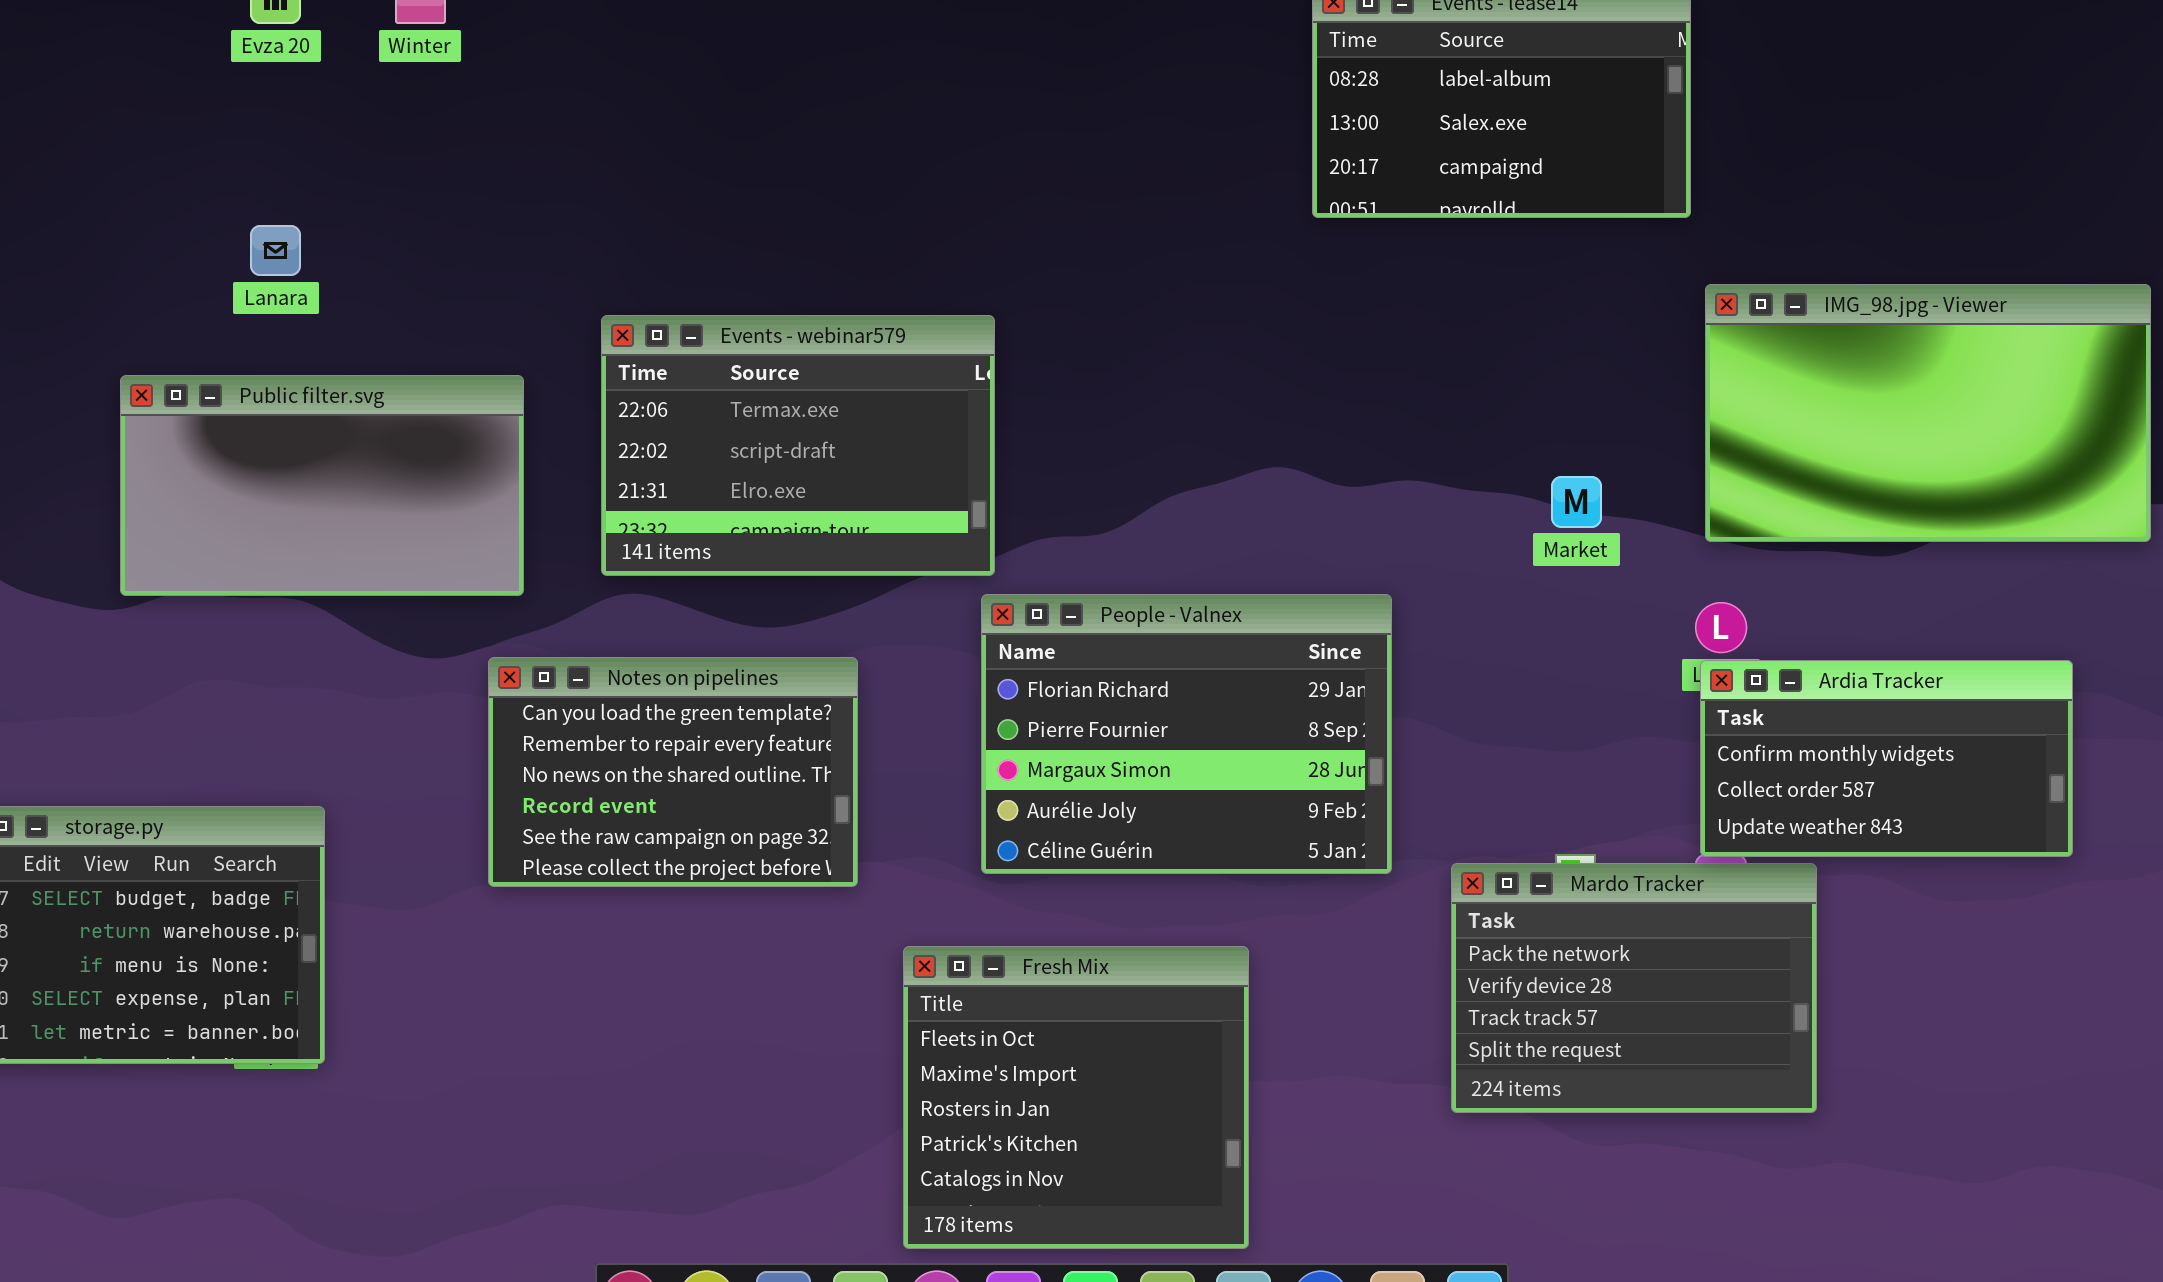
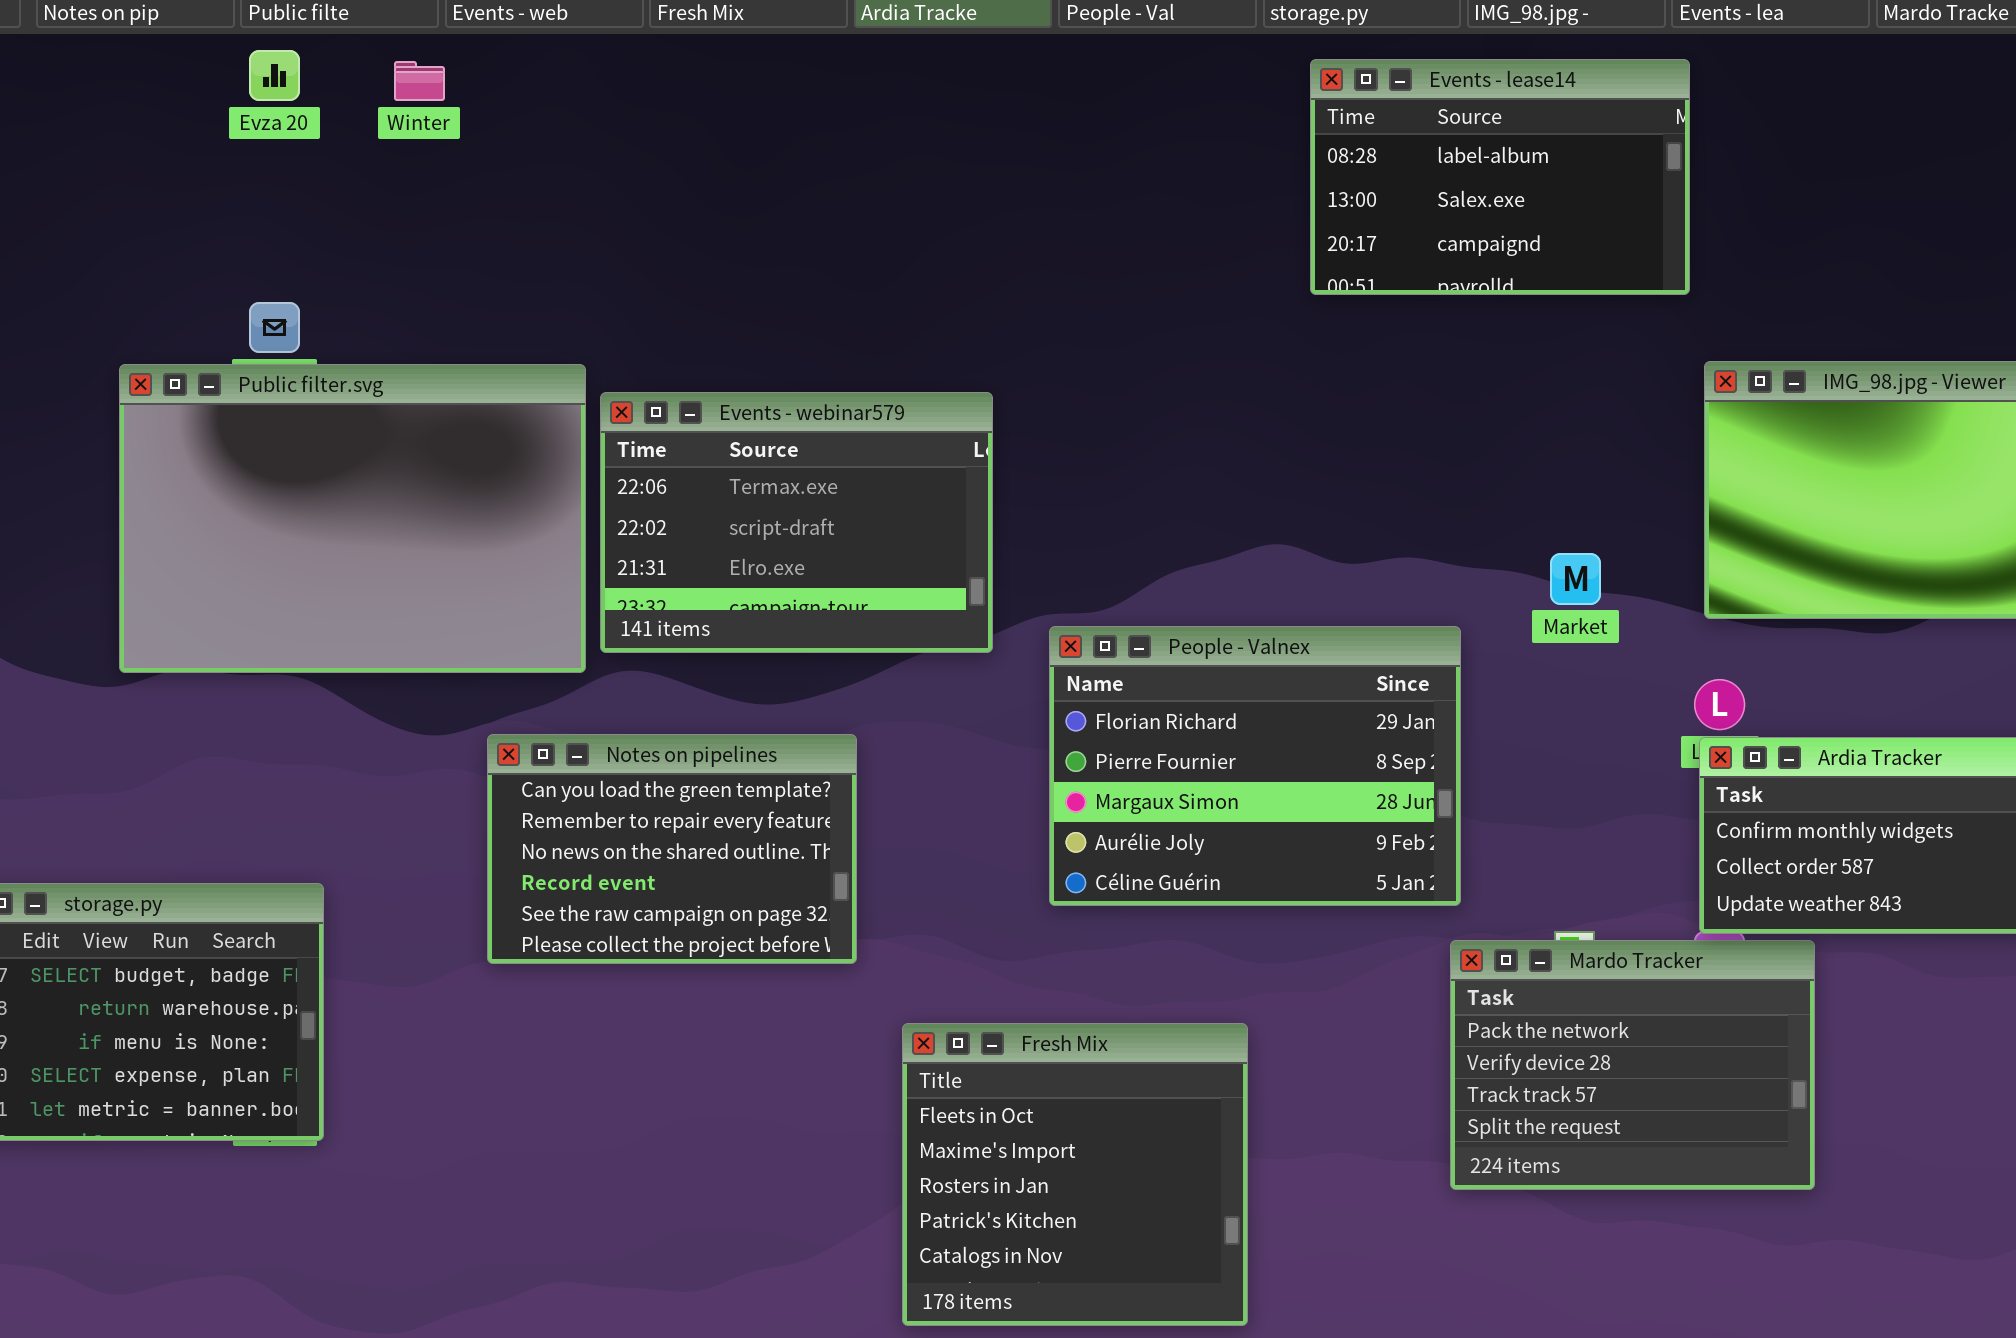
Public filter.svg: [120,375,524,596] -> [119,364,586,673], resized
People - Valnex: [981,594,1392,874] -> [1049,626,1461,906], moved

